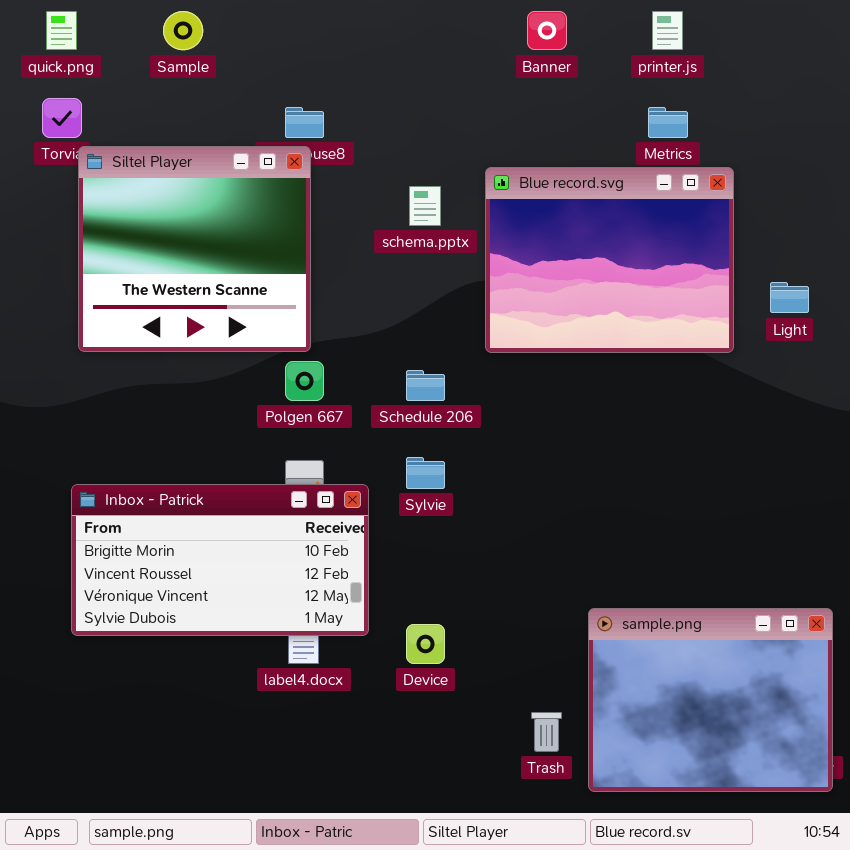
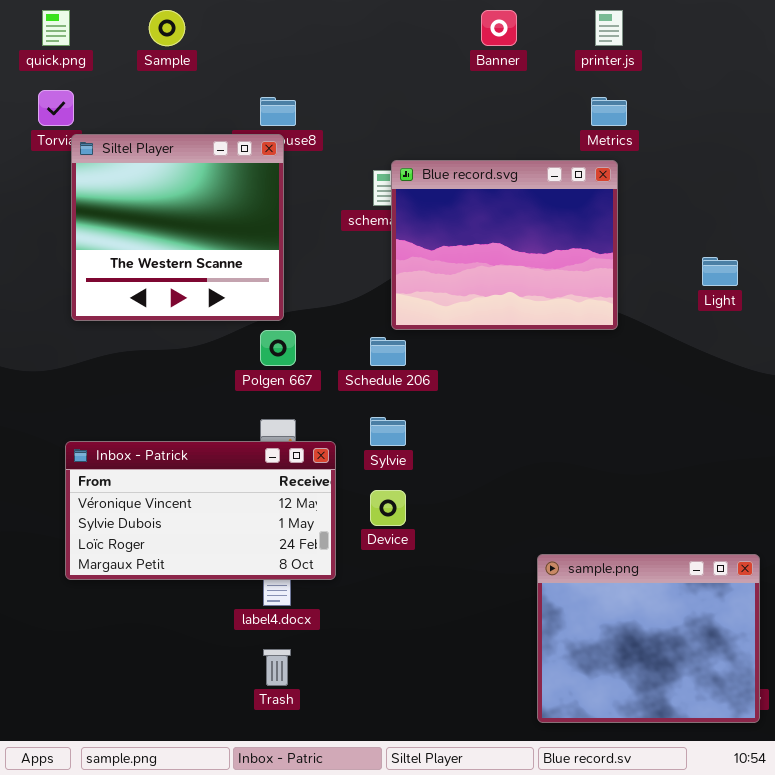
Blue record.svg: [485,167,734,353] -> [391,160,618,330], moved
Inbox - Patrick: [71,484,369,636] -> [65,441,336,580], scrolled down 2 rows
Device: [406,624,445,664] -> [370,490,406,526], moved
Trash: [531,712,562,752] -> [263,649,291,686], moved

